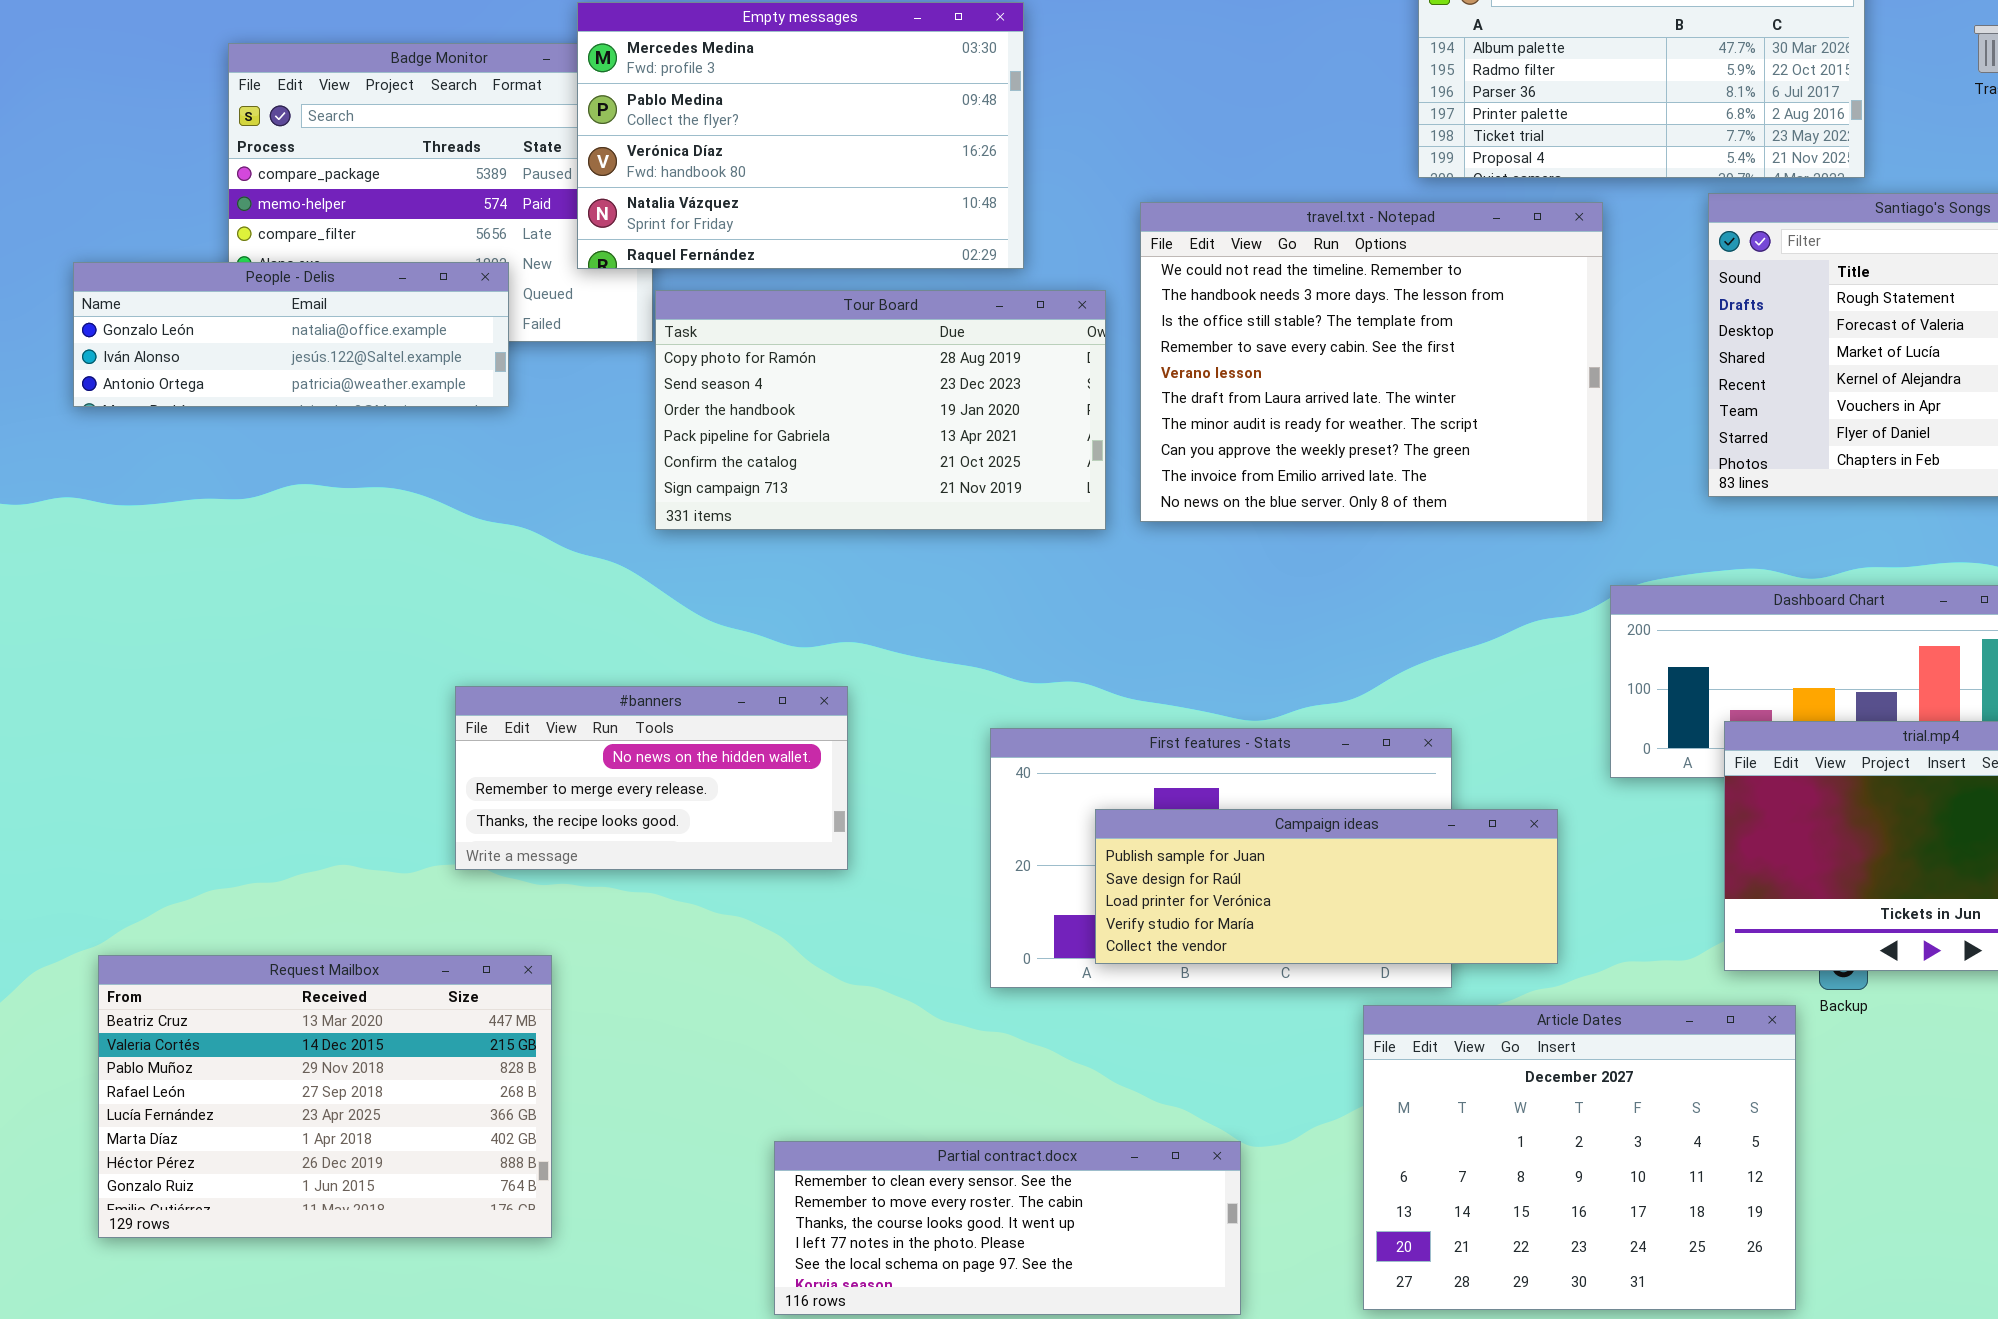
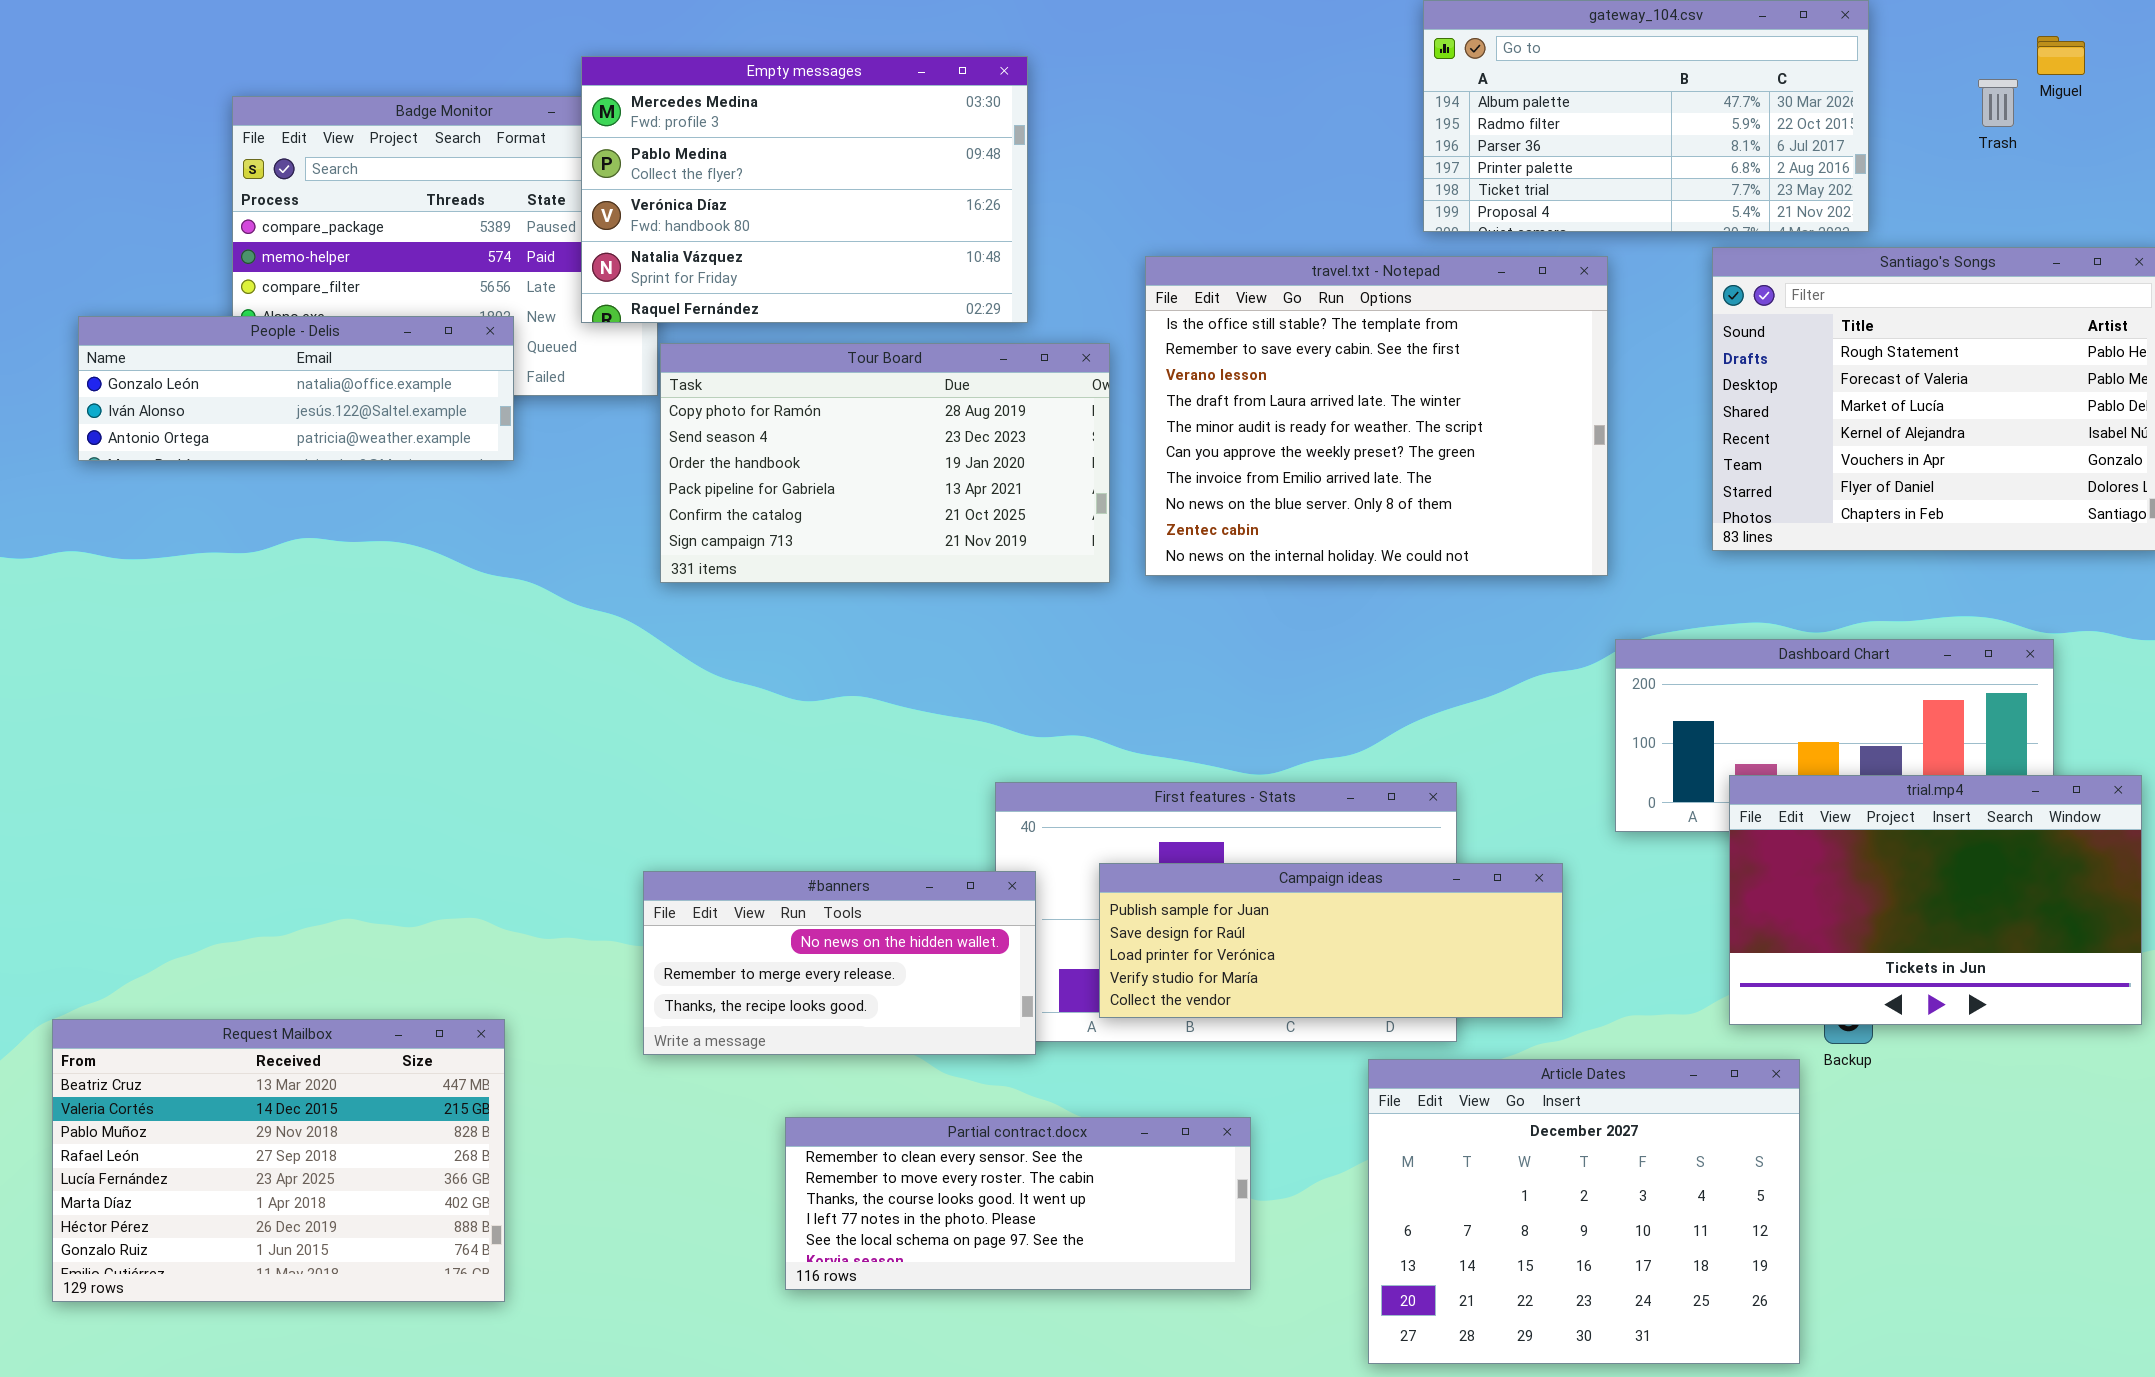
travel.txt - Notepad: [1140,202,1603,522] -> [1145,256,1608,576], scrolled down 2 rows
#banners: [455,686,848,870] -> [643,871,1036,1055], moved
Request Mailbox: [98,955,552,1238] -> [52,1019,505,1302], moved
Partial contract.docx: [774,1141,1241,1315] -> [785,1117,1251,1290], moved

